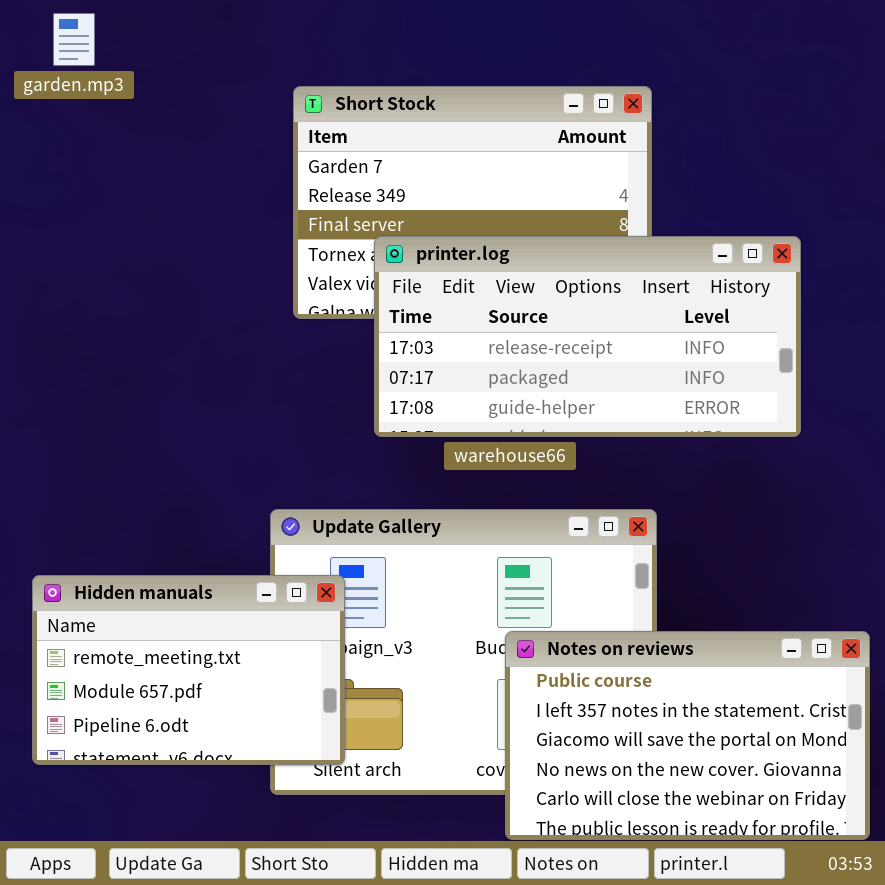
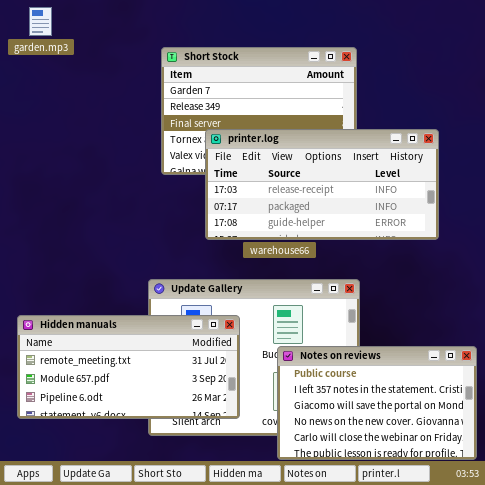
Hidden manuals: [32,575,345,765] -> [17,315,240,419], resized

